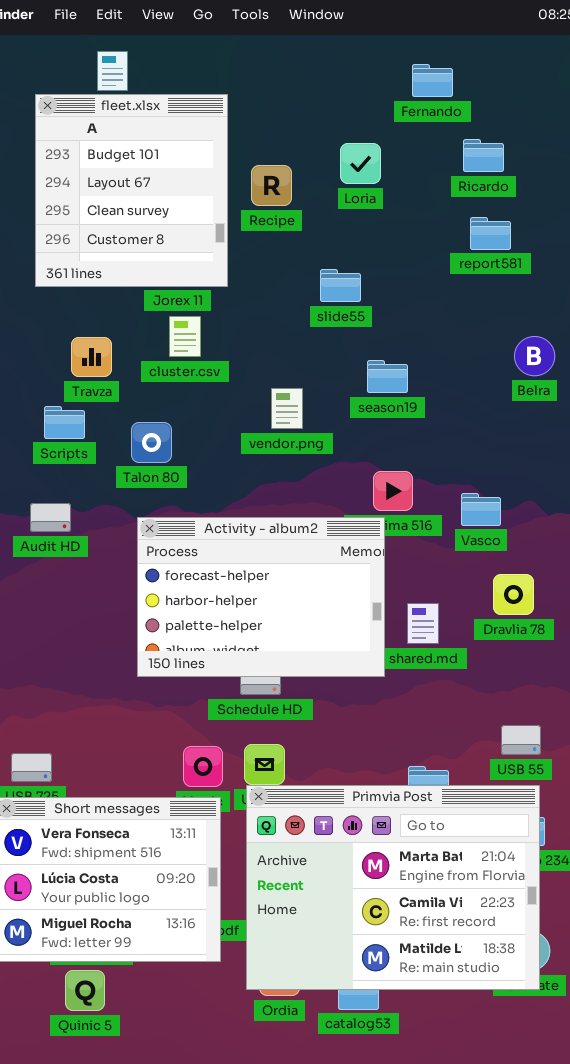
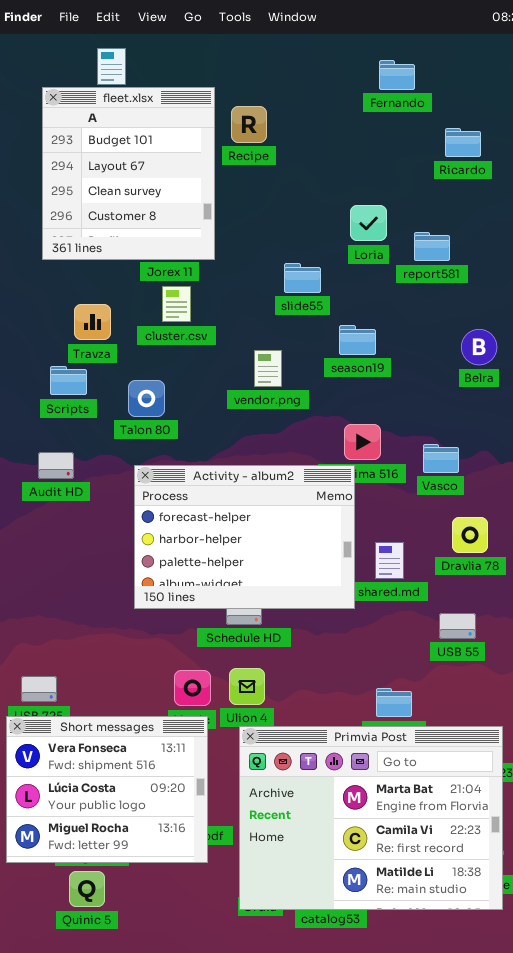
Ricardo: [463,139,504,172] -> [445,128,481,157], moved
Loria: [340,143,381,184] -> [350,205,387,241], moved
Recipe: [251,165,292,206] -> [231,106,267,143], moved
report581: [470,217,511,250] -> [414,232,450,261], moved
slide55: [320,269,361,302] -> [284,263,321,293], moved
Belra: [514,336,555,376] -> [461,329,497,365], moved
USB 55: [501,725,541,755] -> [439,613,476,639], moved
Primvia Post: [246,785,540,990] -> [239,726,503,910], moved

